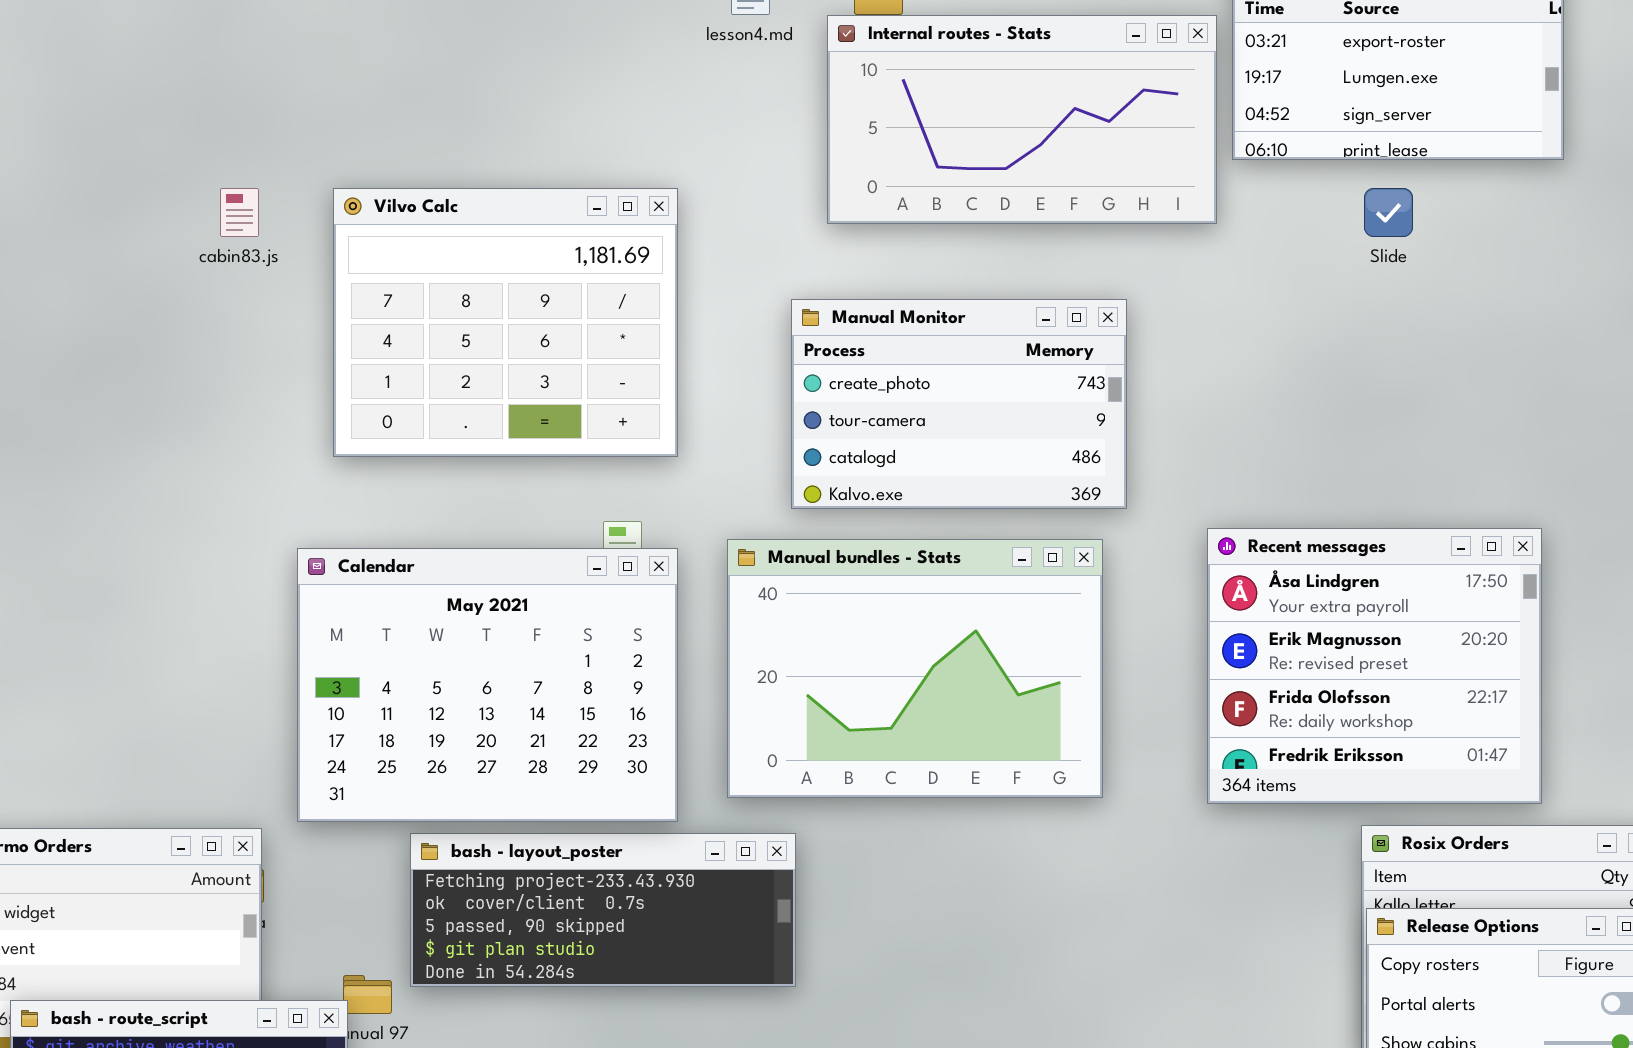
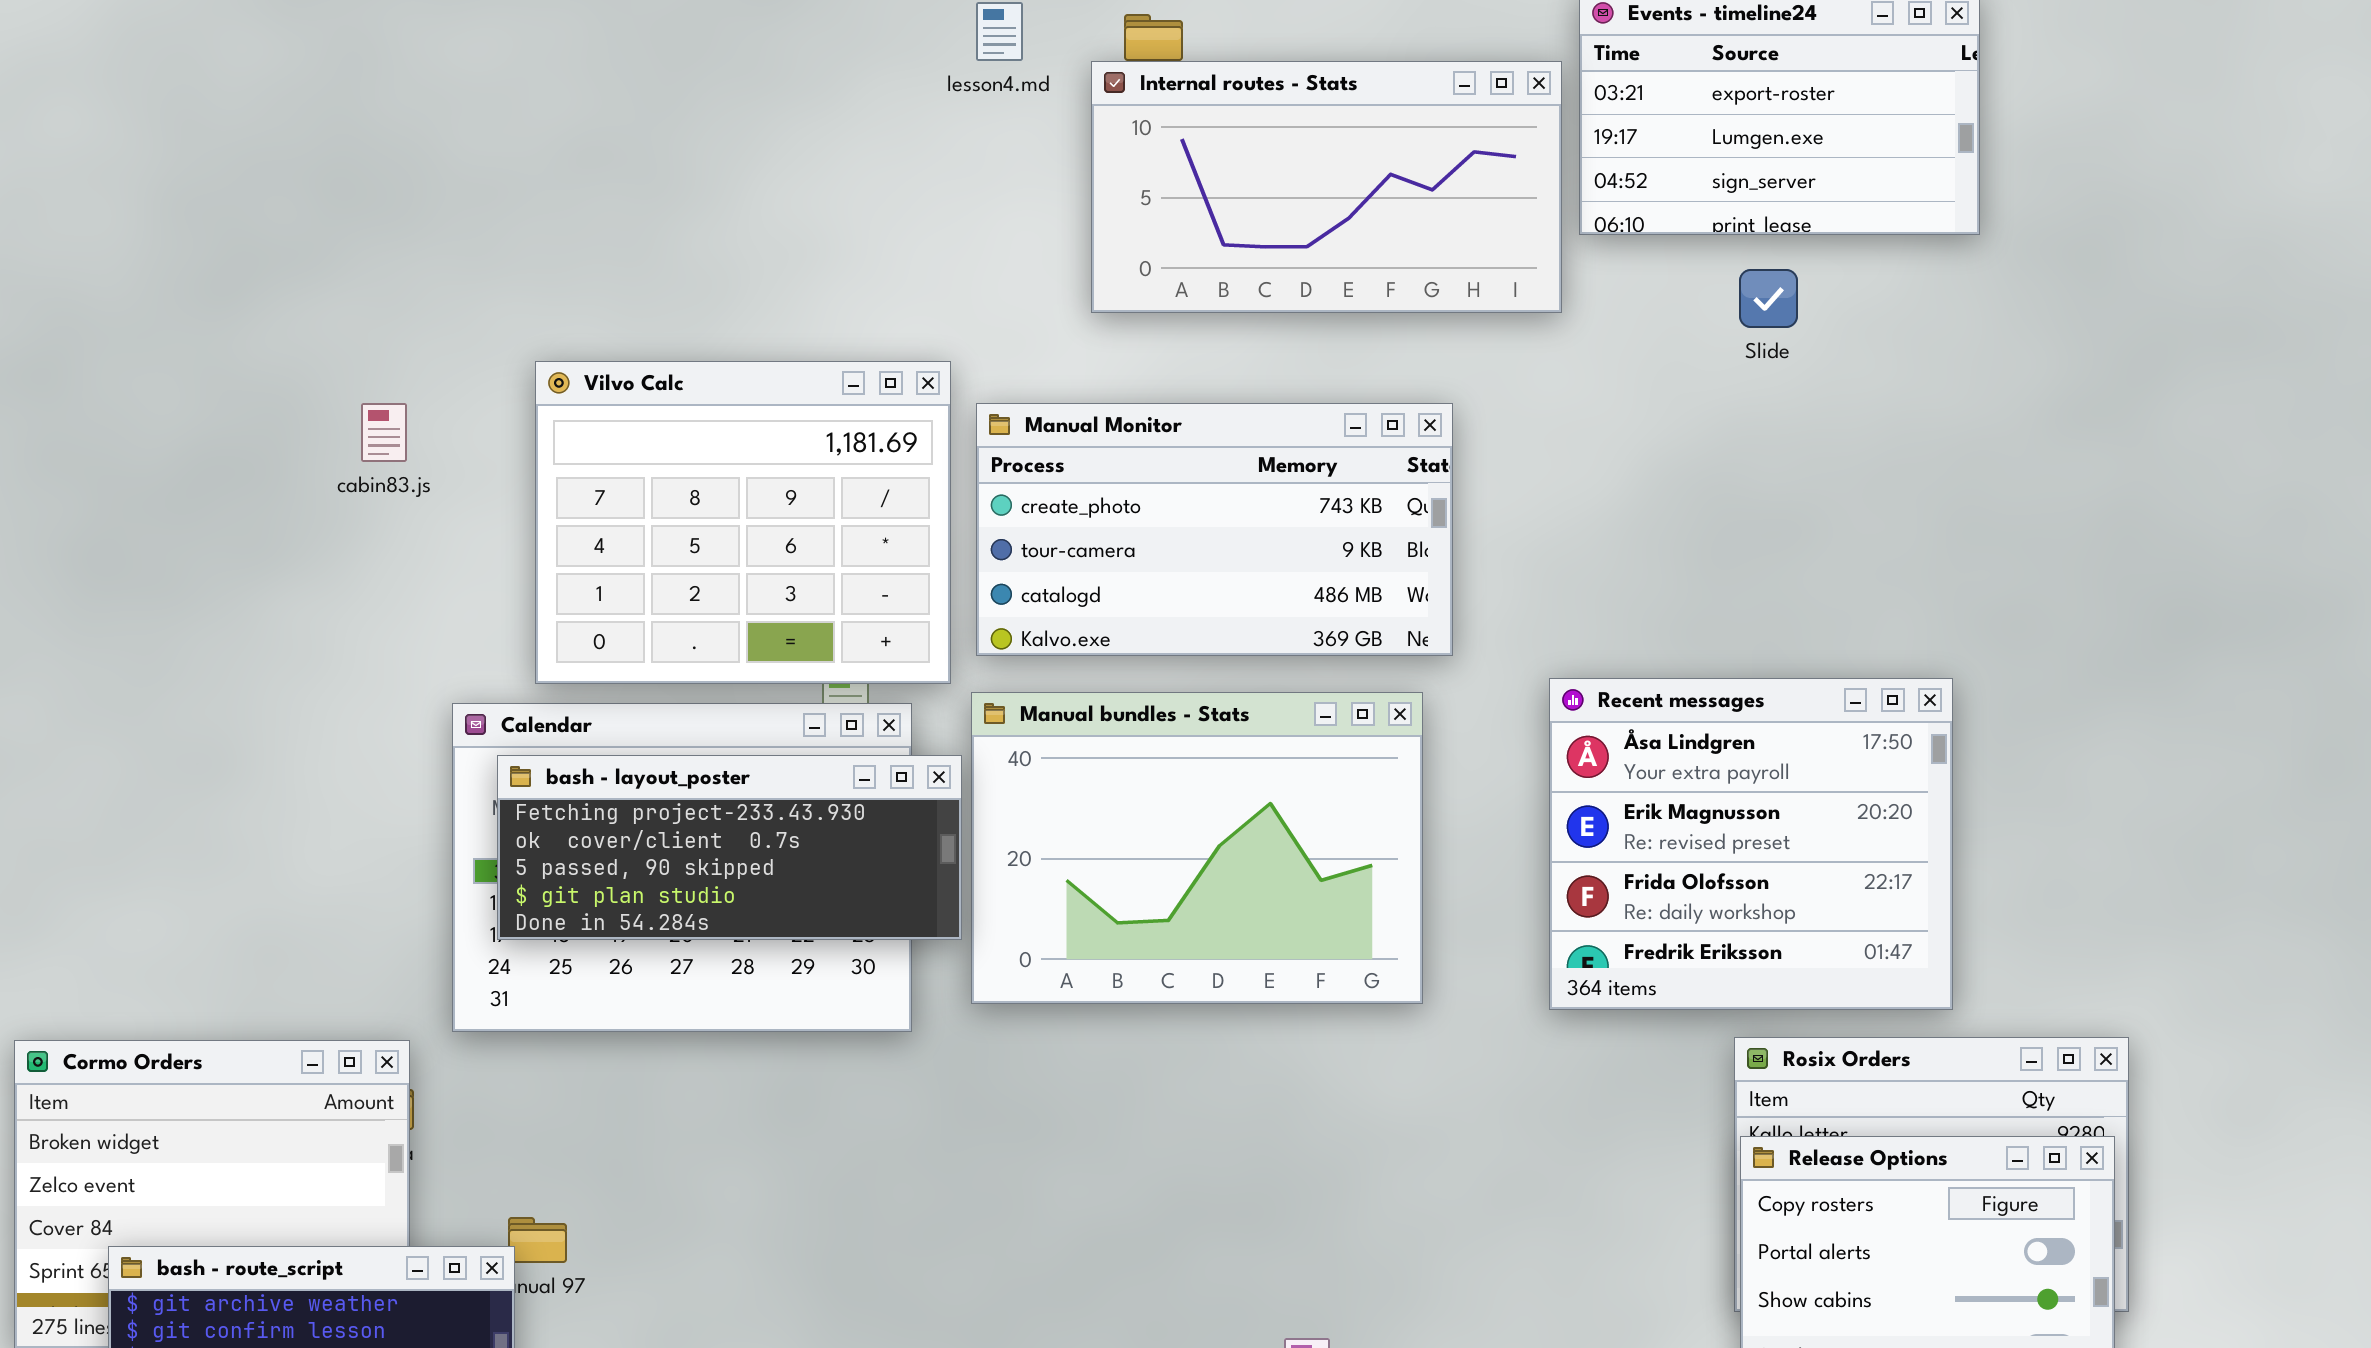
cabin83.js: [220,188,259,237] -> [361,403,407,462], moved
Vilvo Calc: [333,188,678,457] -> [535,361,951,684], moved
Manual Monitor: [791,299,1127,509] -> [976,403,1453,656], resized
bash - layout_poster: [410,833,796,987] -> [497,755,962,940], moved

